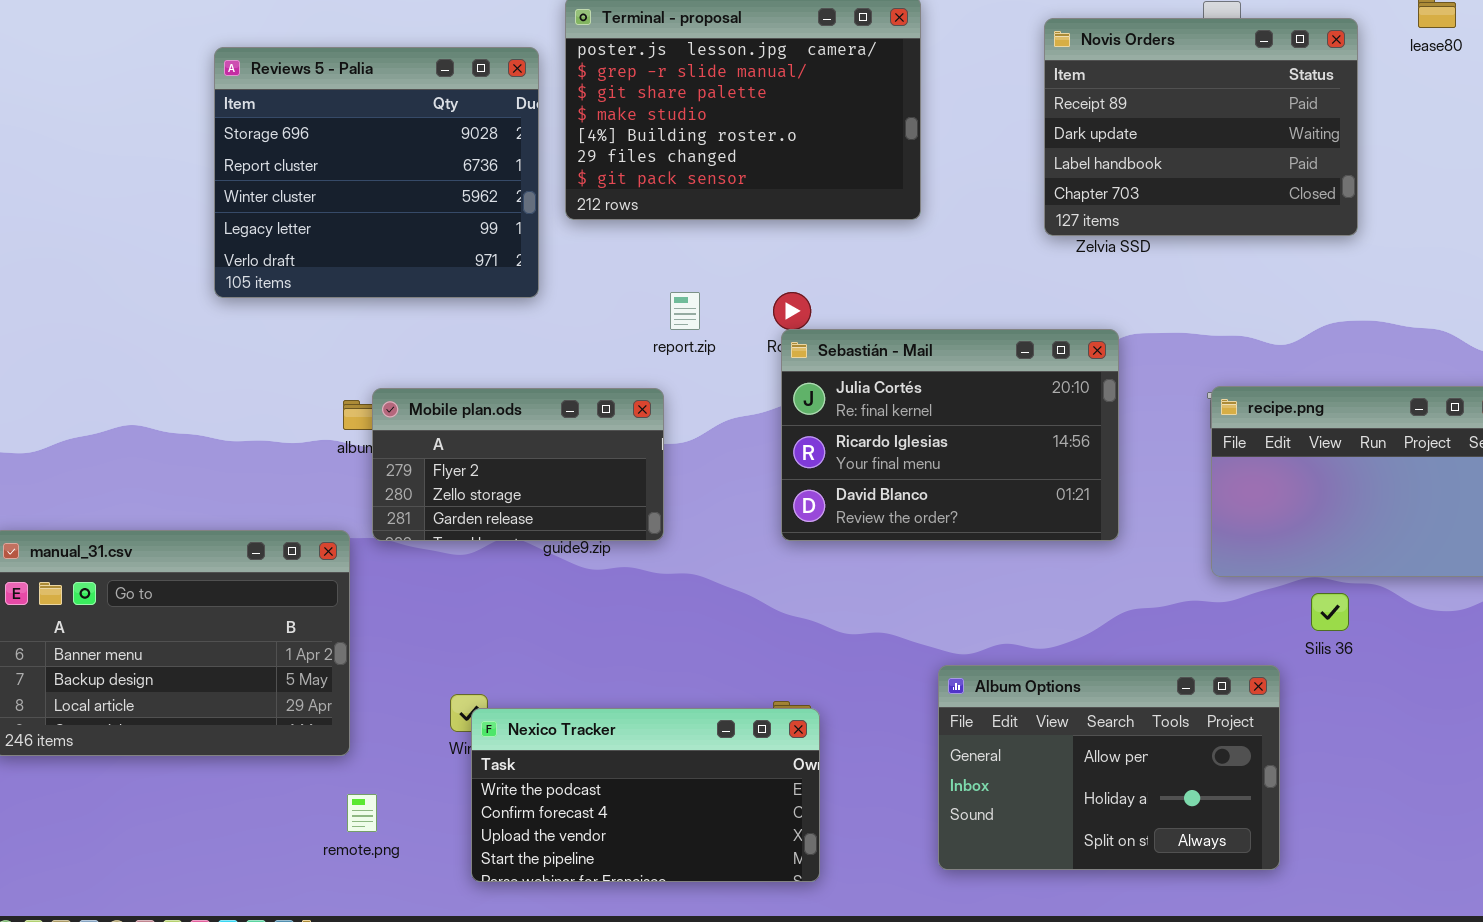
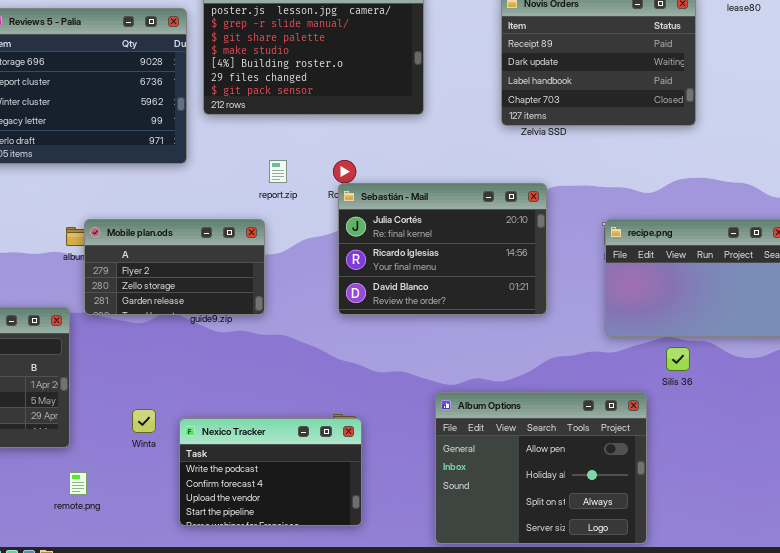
Album Options: [938,665,1280,870] -> [435,392,647,544], resized
Nexico Tracker: [471,708,820,882] -> [179,418,362,526], resized

